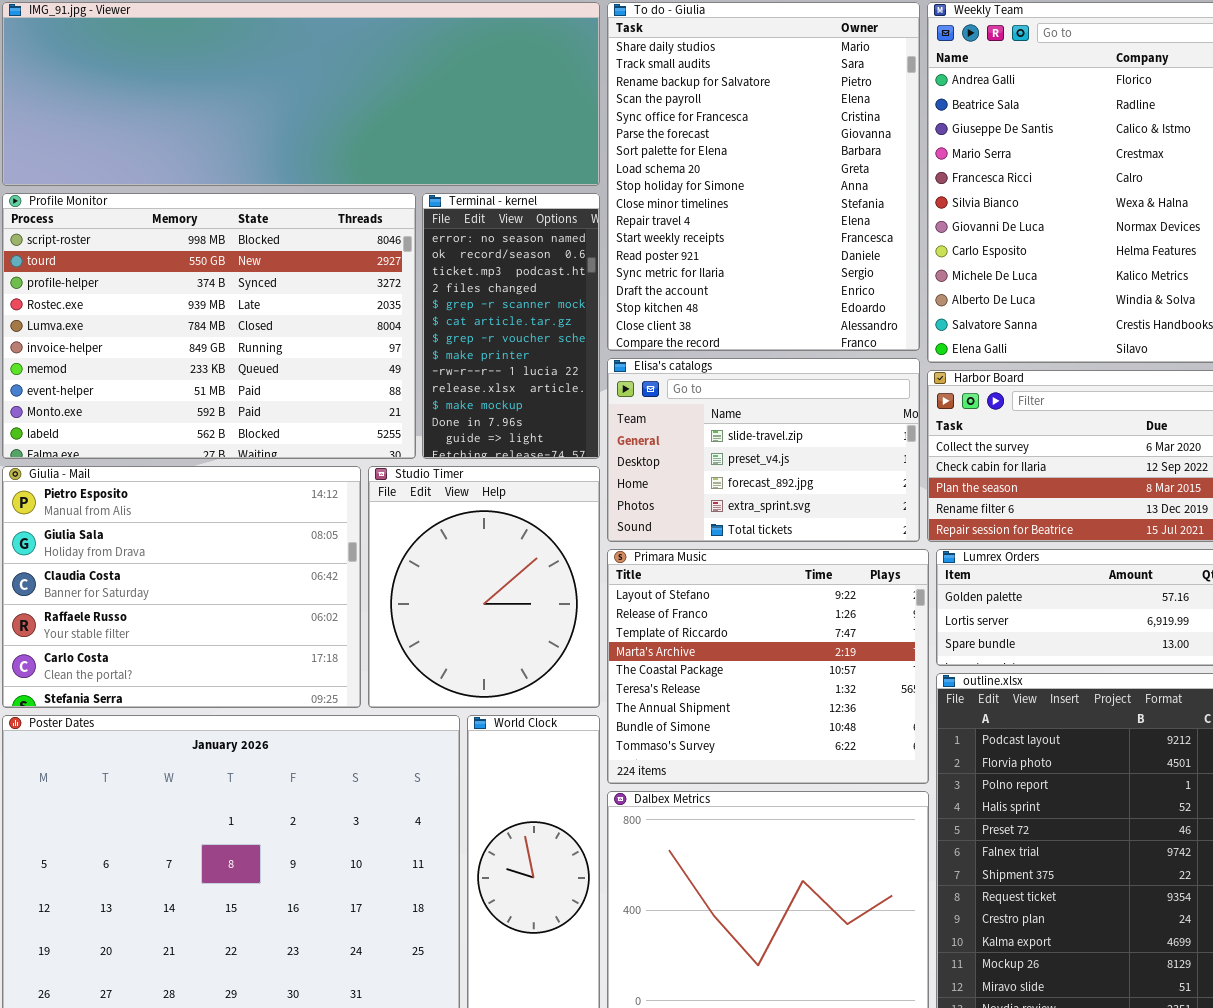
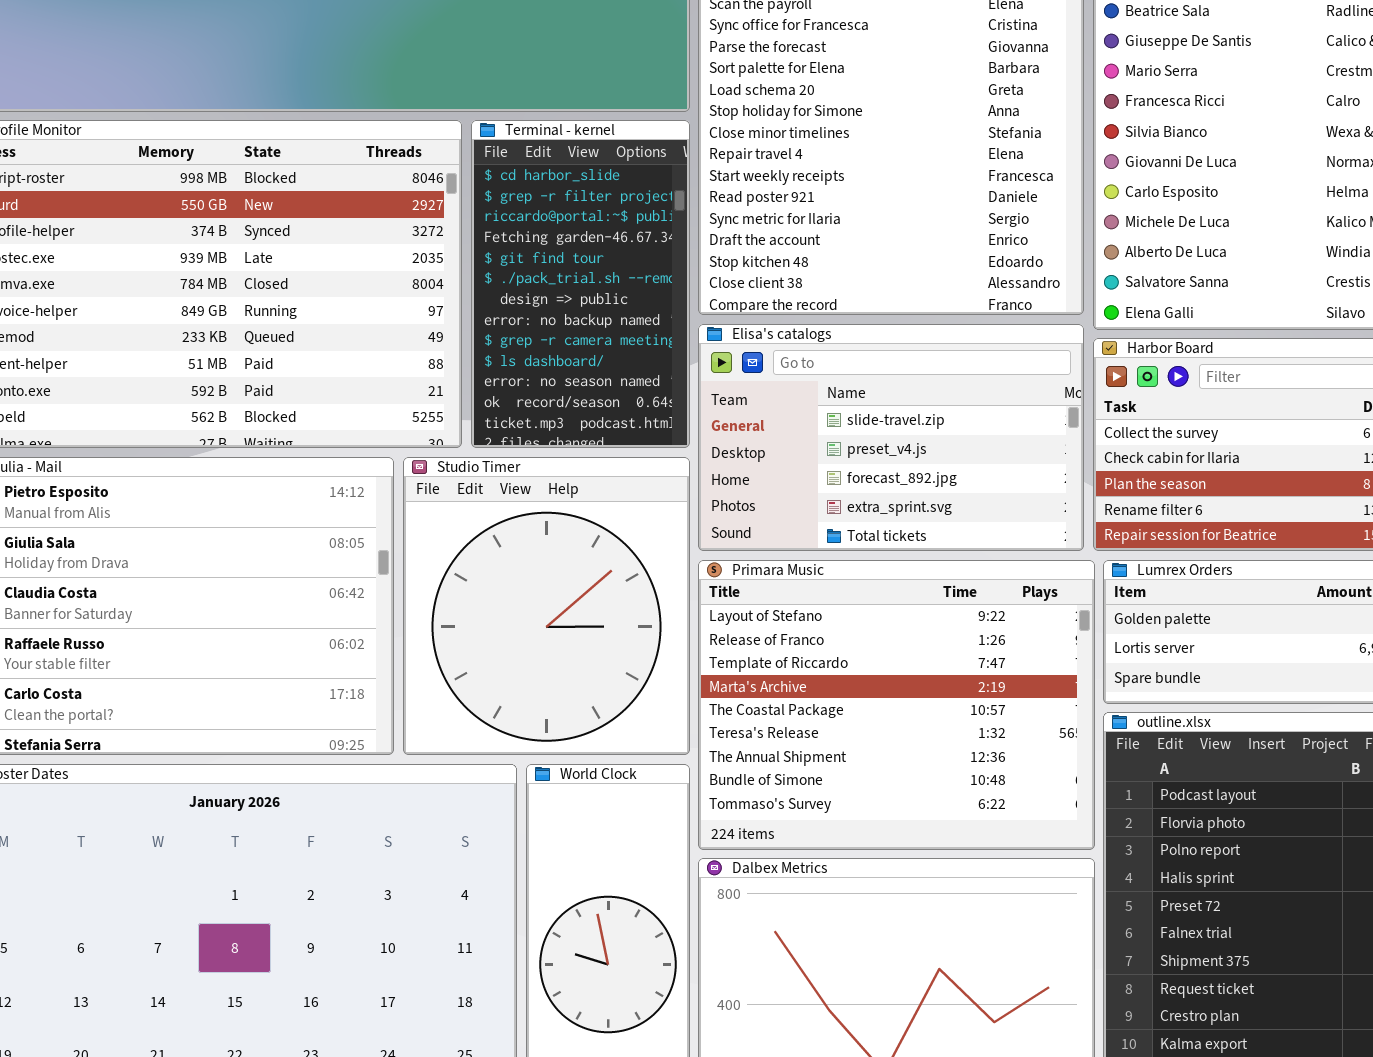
Terminal - kernel: [422,193,600,459] -> [471,120,690,448], scrolled up 10 rows

